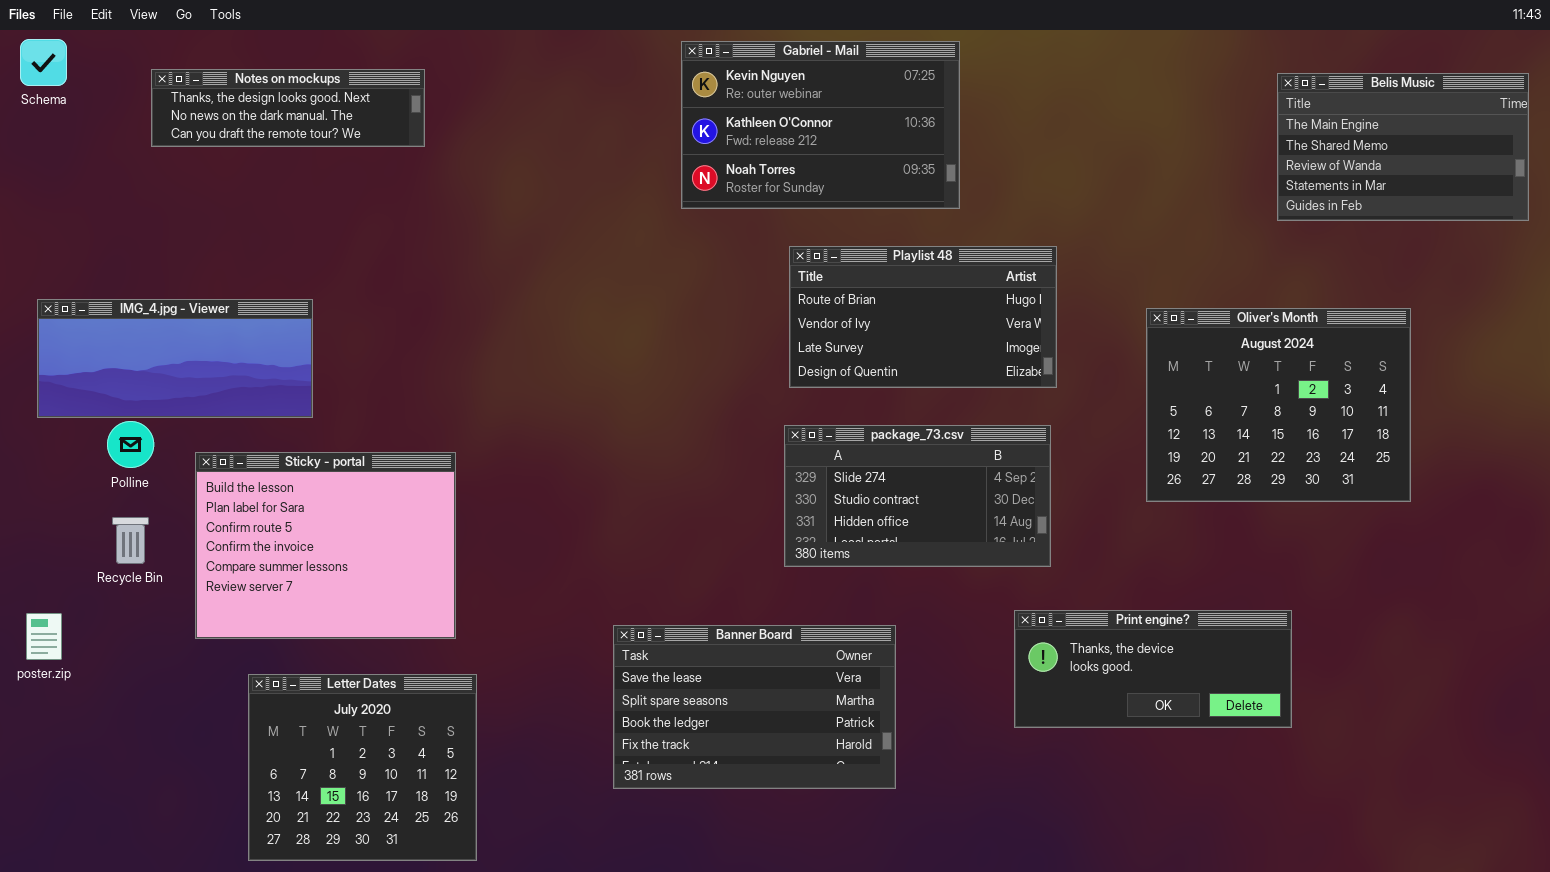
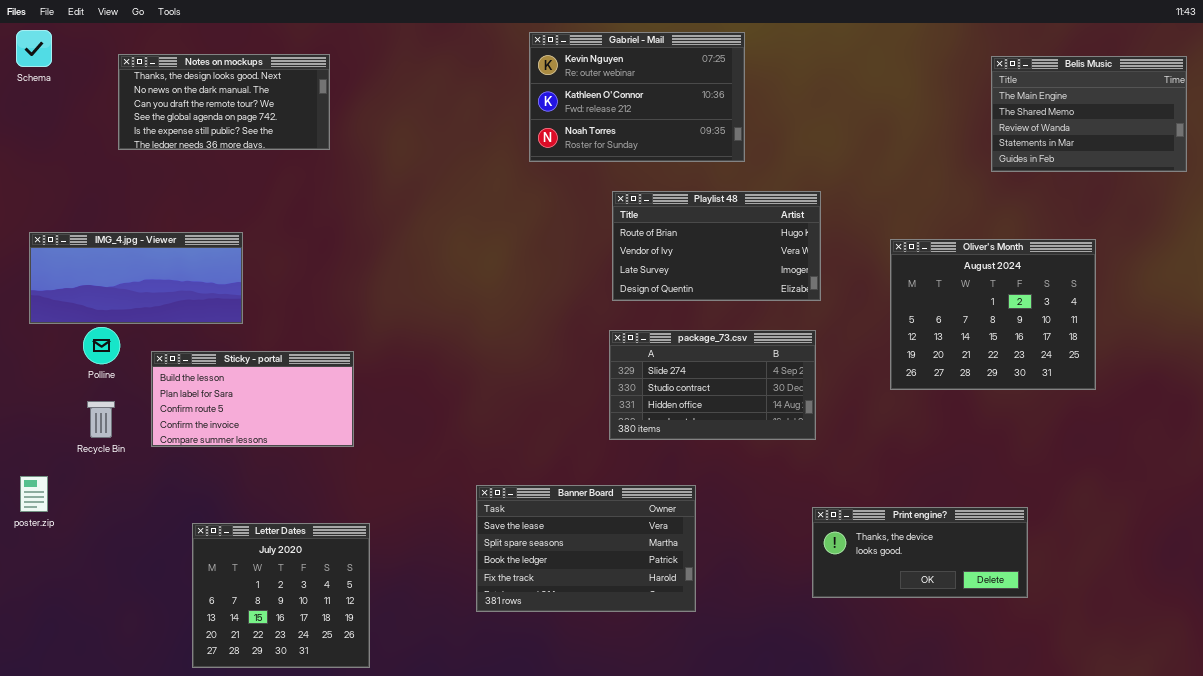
Notes on mockups: [151,69,425,147] -> [118,54,330,150], resized
Sticky - portal: [195,452,456,639] -> [151,351,354,447], resized
Print engine?: [1014,610,1292,728] -> [812,507,1028,598], moved

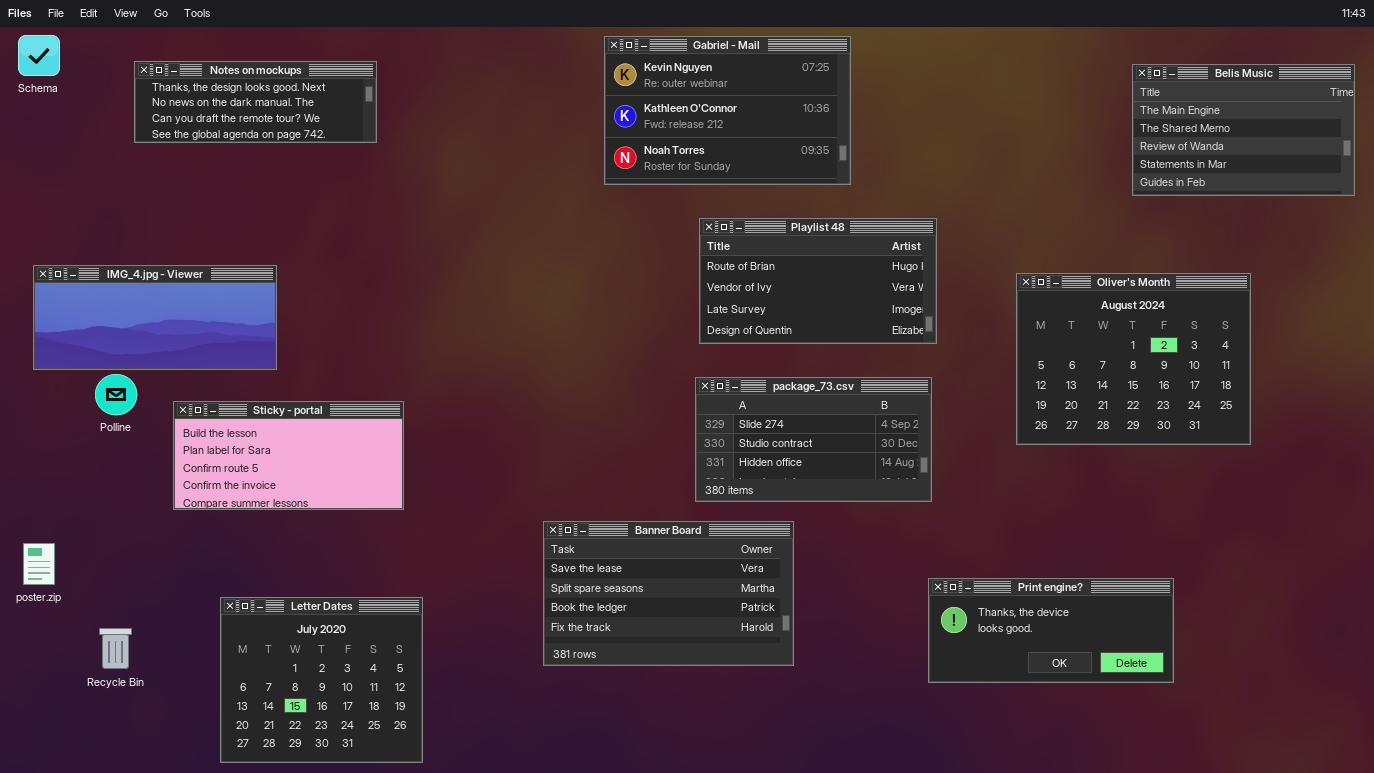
Notes on mockups: [118,54,330,150] -> [134,61,377,143], resized
Recycle Bin: [87,401,115,438] -> [99,628,132,669], moved
Banner Board: [476,485,696,612] -> [543,521,794,666], moved

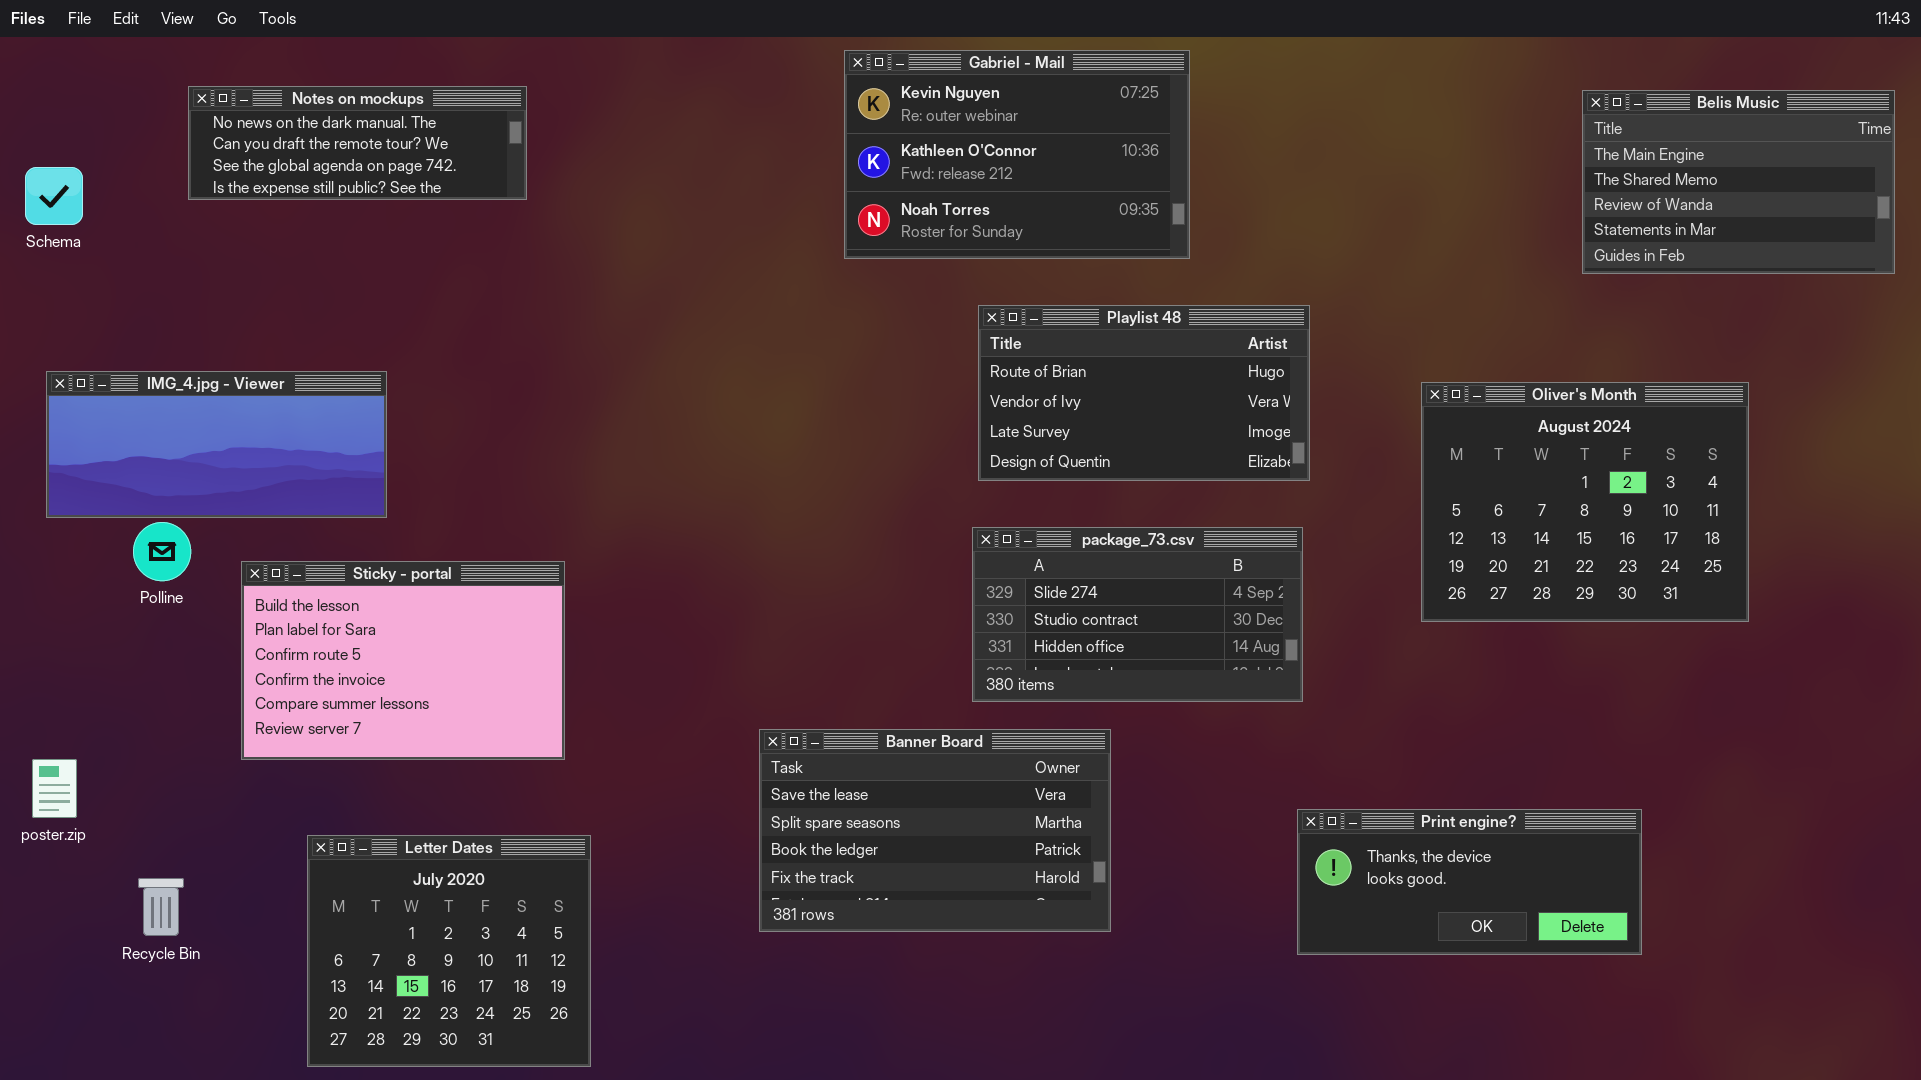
Schema: [18,35,60,76] -> [25,167,83,225], moved
Notes on mockups: [134,61,377,143] -> [188,86,527,200], scrolled down 1 row
Sticky - portal: [173,401,404,510] -> [241,561,565,760], resized

